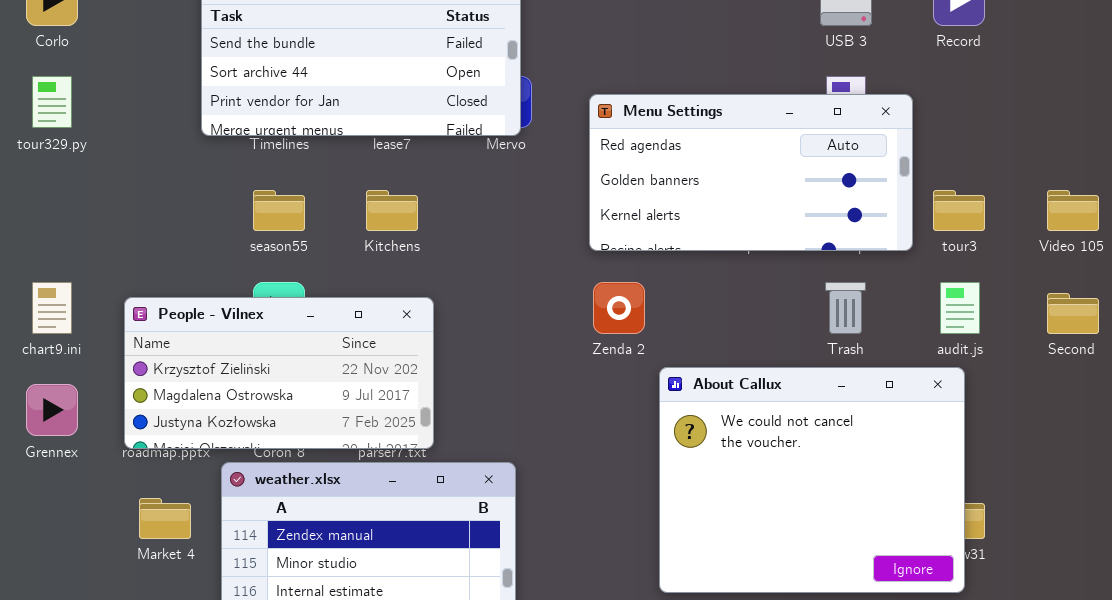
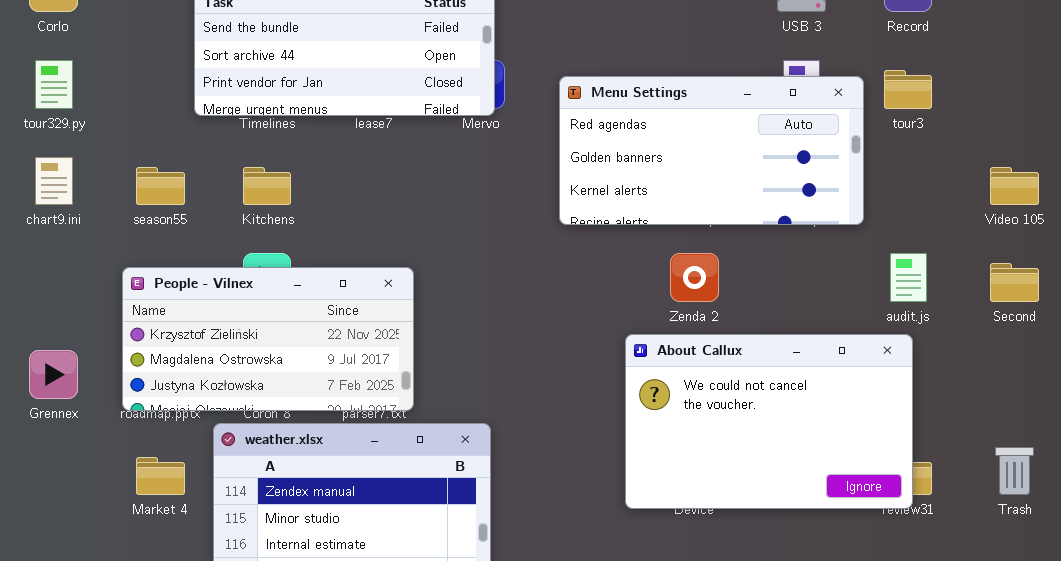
season55: [253,190,305,231] -> [136,167,185,205], moved
Kitchens: [366,190,418,231] -> [243,167,291,205], moved
tour3: [933,190,985,231] -> [884,70,932,109], moved
chart9.ini: [32,282,72,334] -> [35,157,73,205], moved
Zenda 2: [593,282,645,334] -> [670,253,719,302], moved
Trash: [825,282,866,334] -> [995,447,1034,495], moved
About Callux: [659,367,965,593] -> [625,334,913,509], resized

